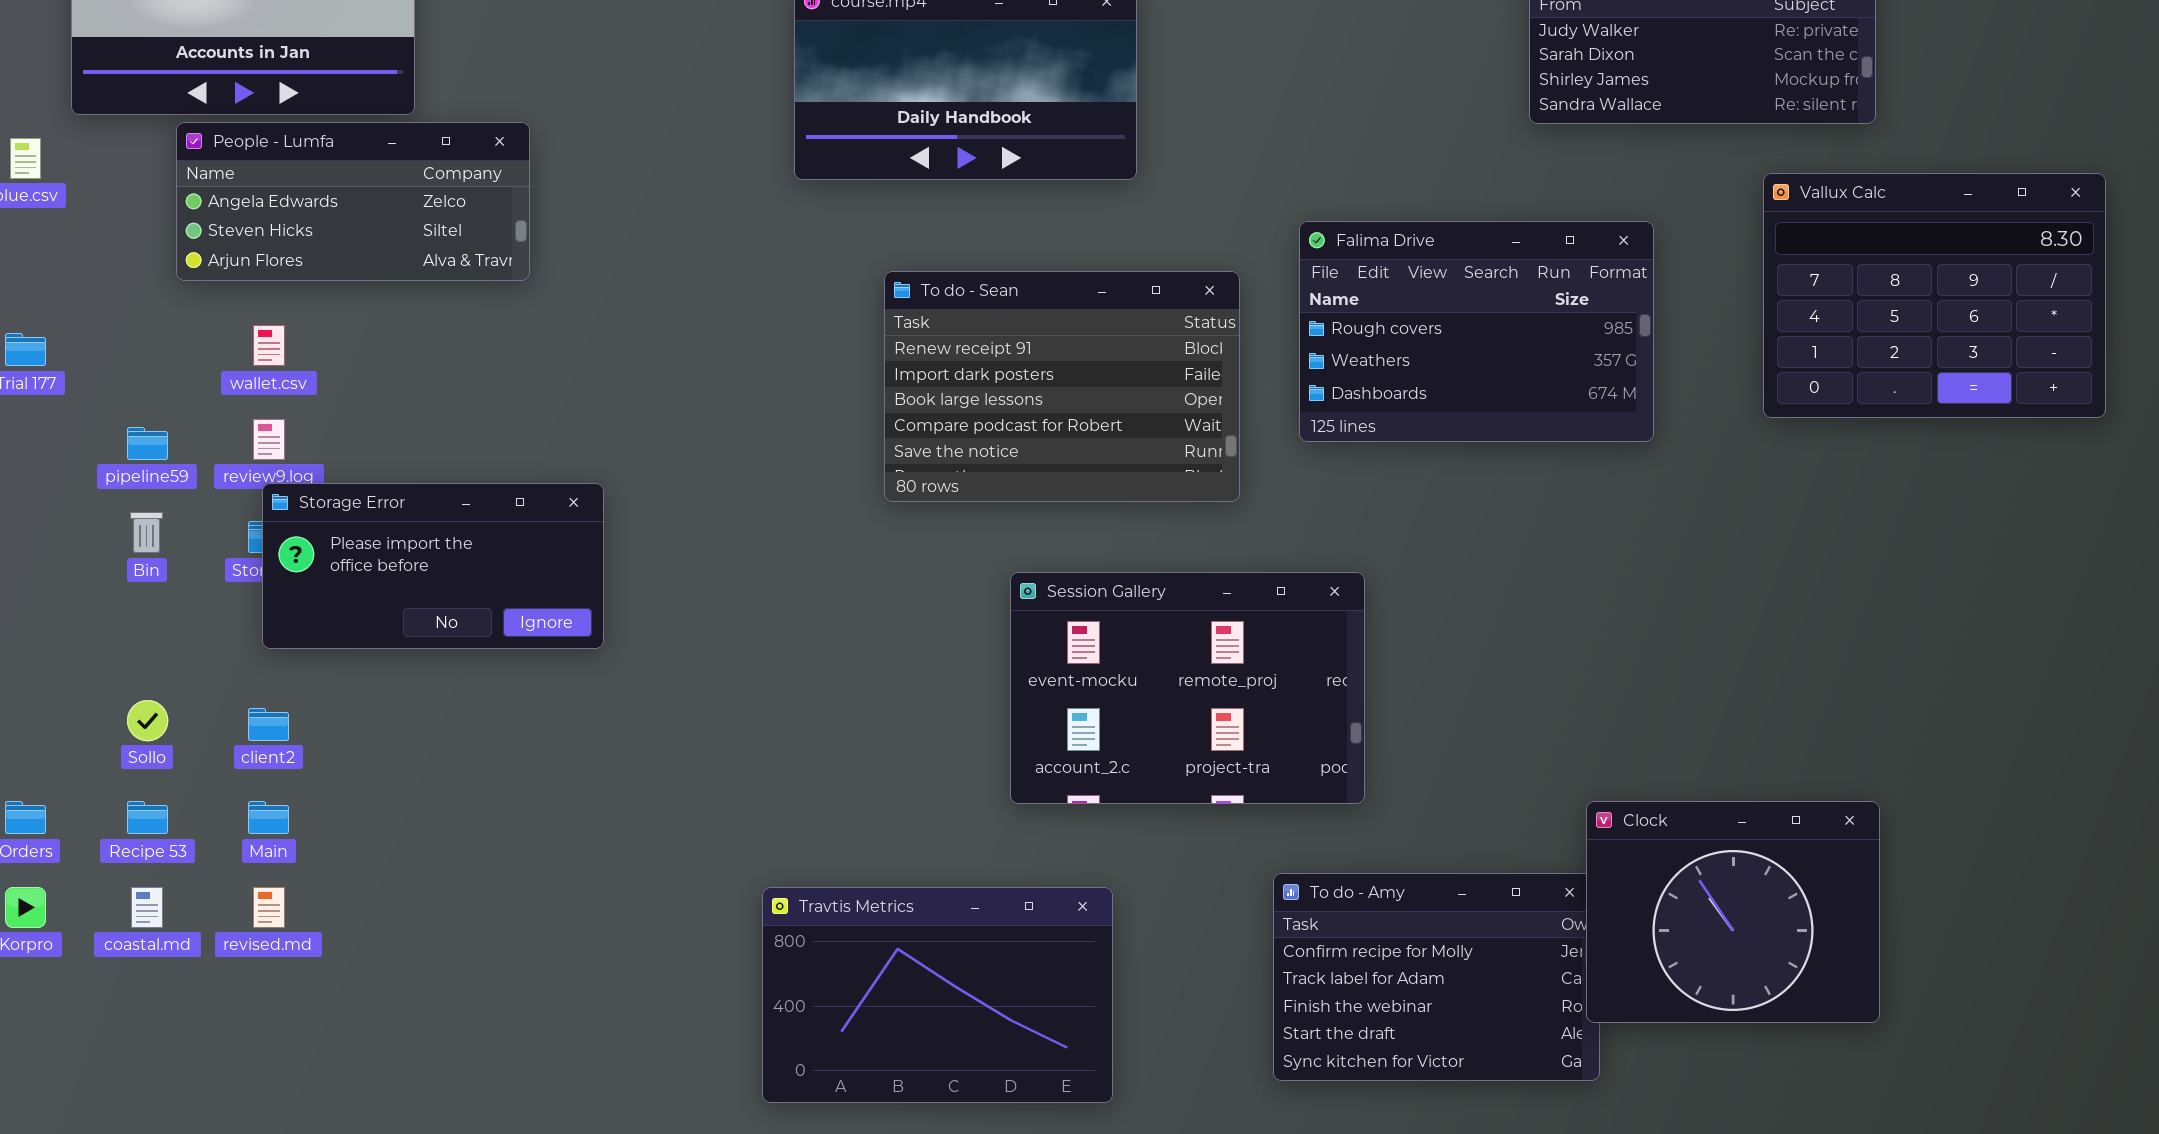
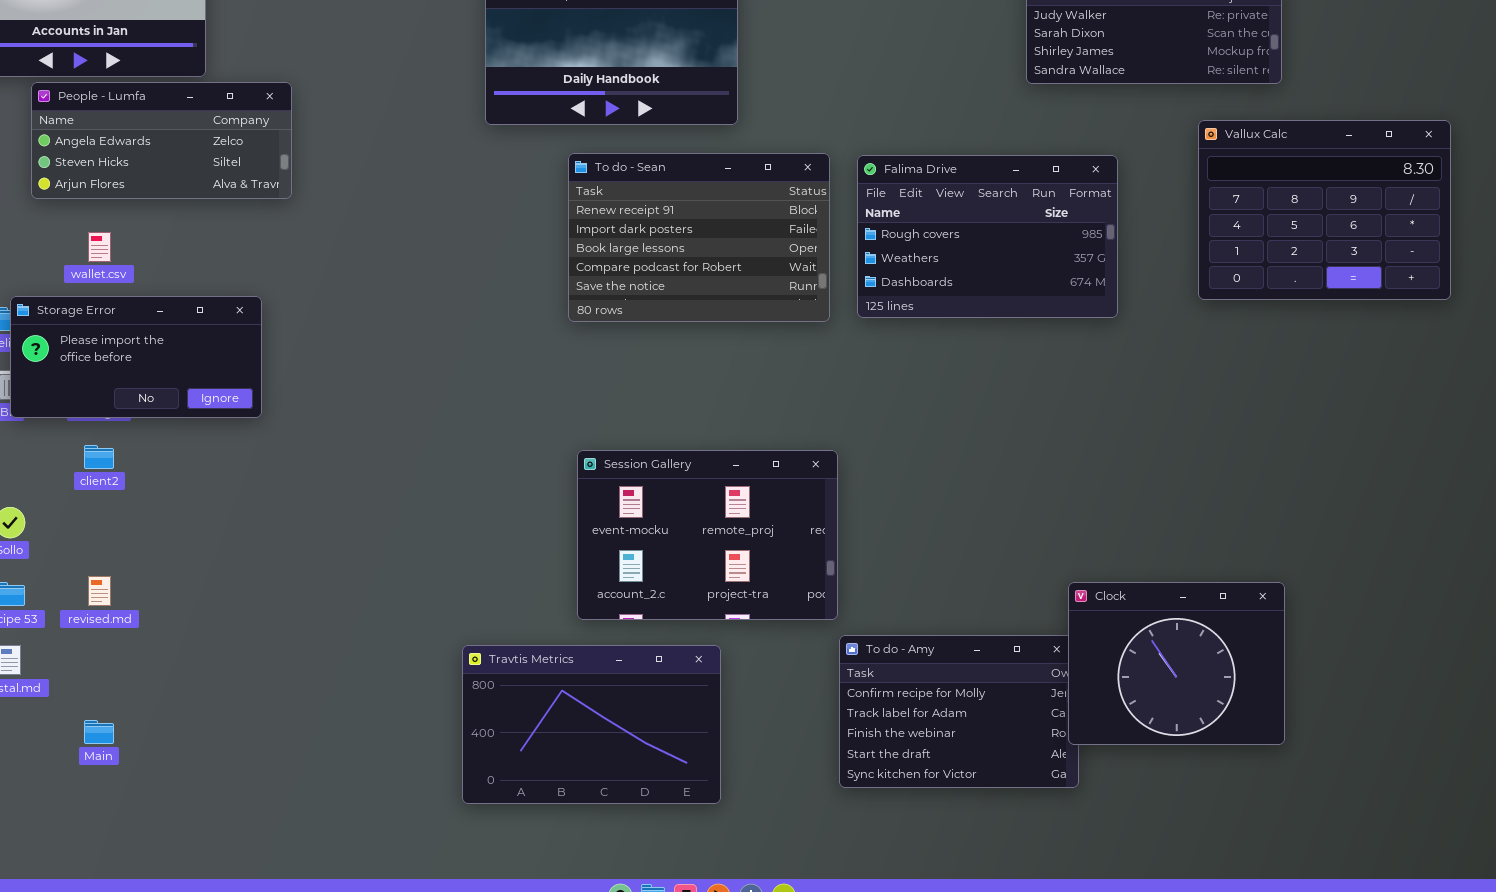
To do - Sean: [884,271,1240,502] -> [568,153,830,322], moved
Storage Error: [262,483,604,649] -> [10,296,262,418], moved
Session Gallery: [1010,572,1365,804] -> [577,450,838,620], moved
client2: [248,708,289,741] -> [84,445,114,469], moved
Main: [248,801,289,834] -> [84,720,114,744], moved
revised.md: [253,887,285,928] -> [88,576,111,606], moved

